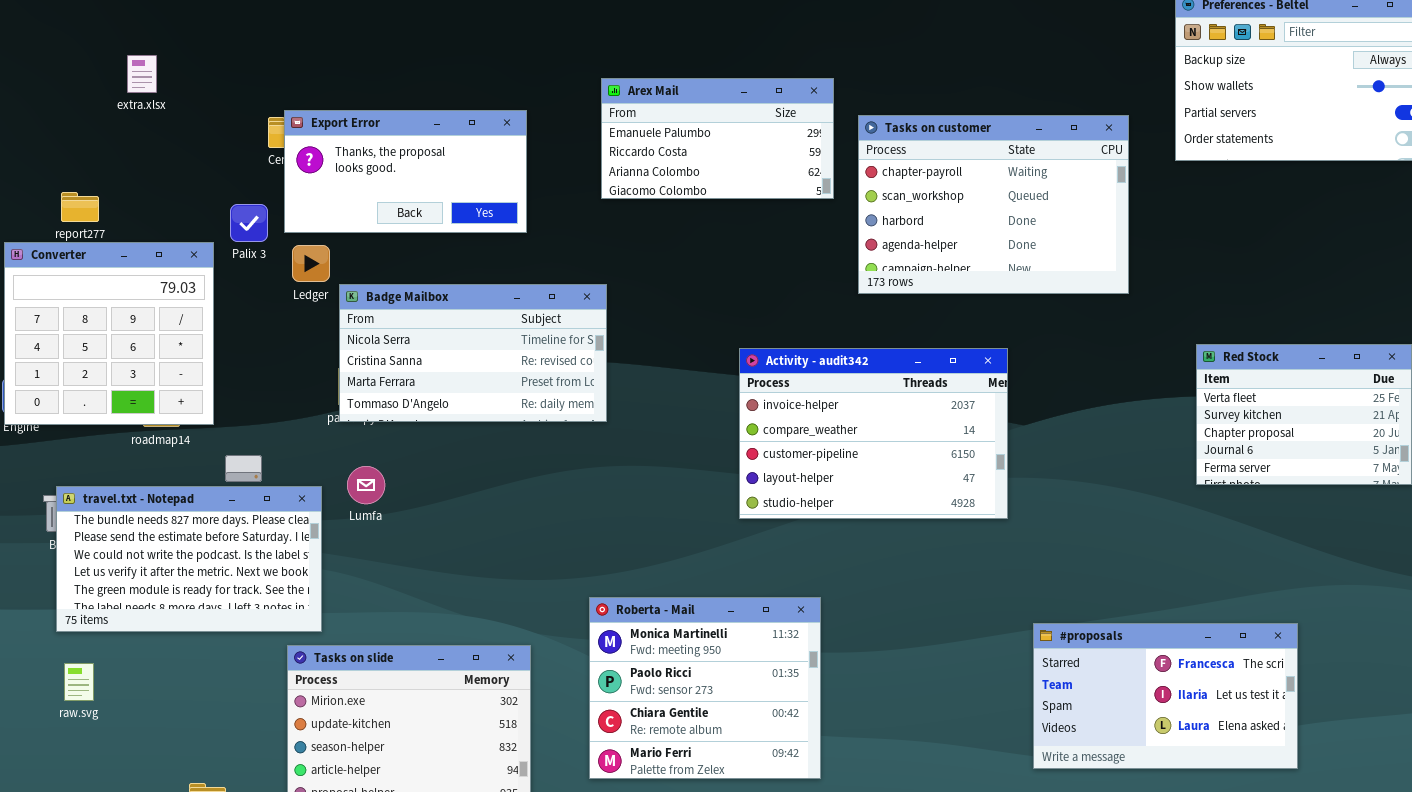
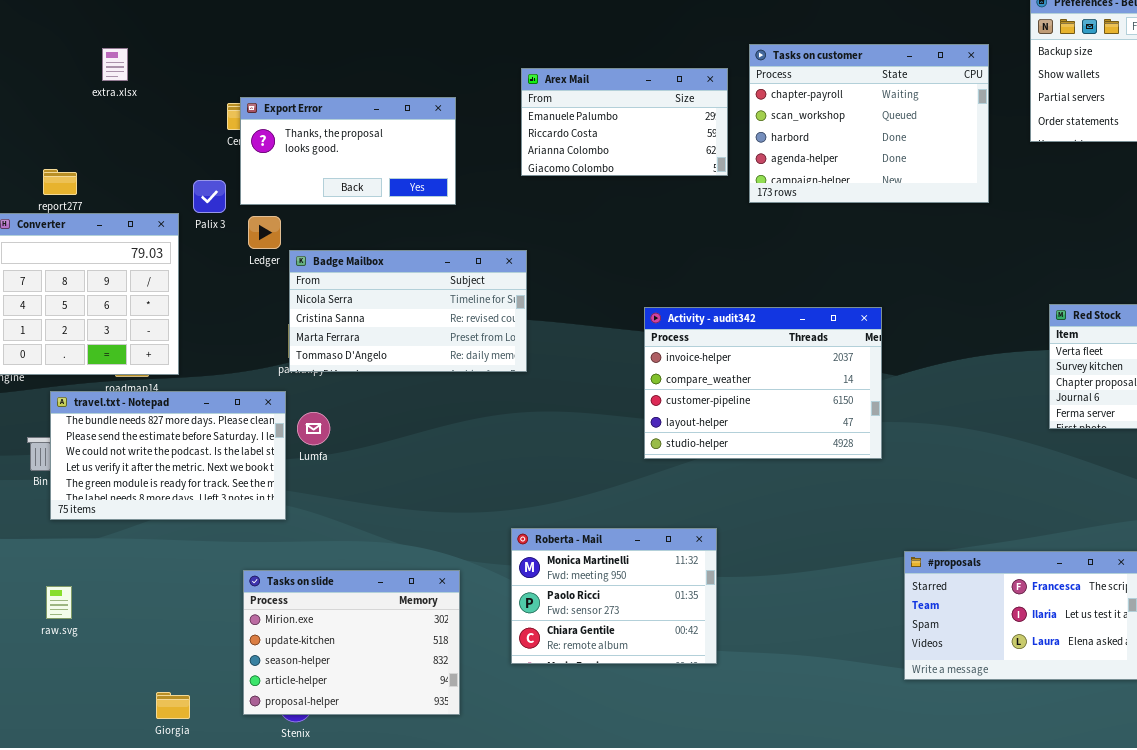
Tasks on customer: [858,115,1129,294] -> [749,44,989,203], moved
travel.txt - Notepad: [56,486,322,632] -> [50,391,286,520], moved
Roberta - Mail: [589,597,821,779] -> [511,528,717,664], resized

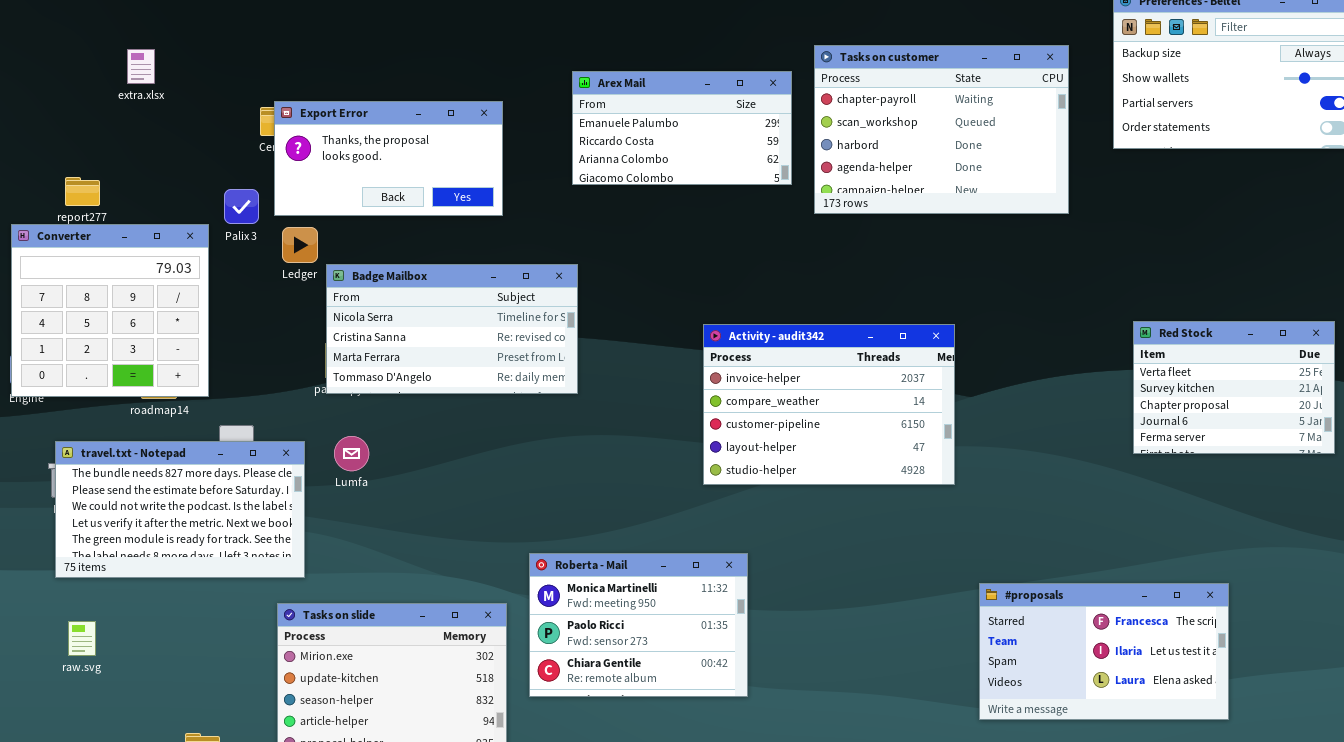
travel.txt - Notepad: [50,391,286,520] -> [55,441,305,578], moved
Roberta - Mail: [511,528,717,664] -> [529,553,748,697], moved

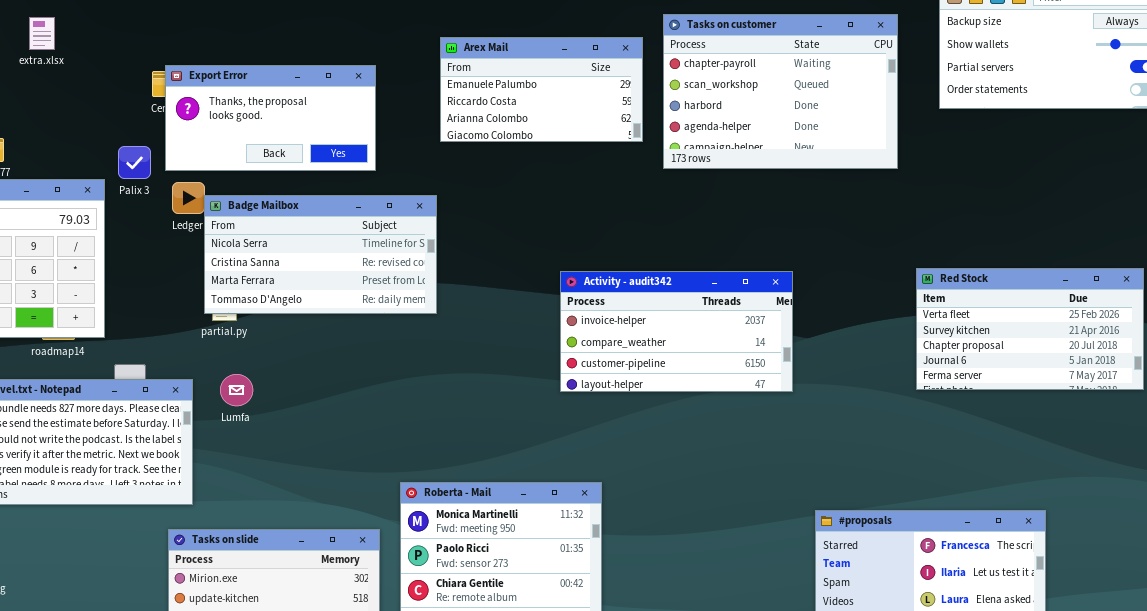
Badge Mailbox: [326,264,578,394] -> [204,195,437,314], moved
Red Stock: [1133,321,1335,454] -> [916,268,1144,390], resized
Activity - audit342: [703,324,955,485] -> [560,271,793,392], resized

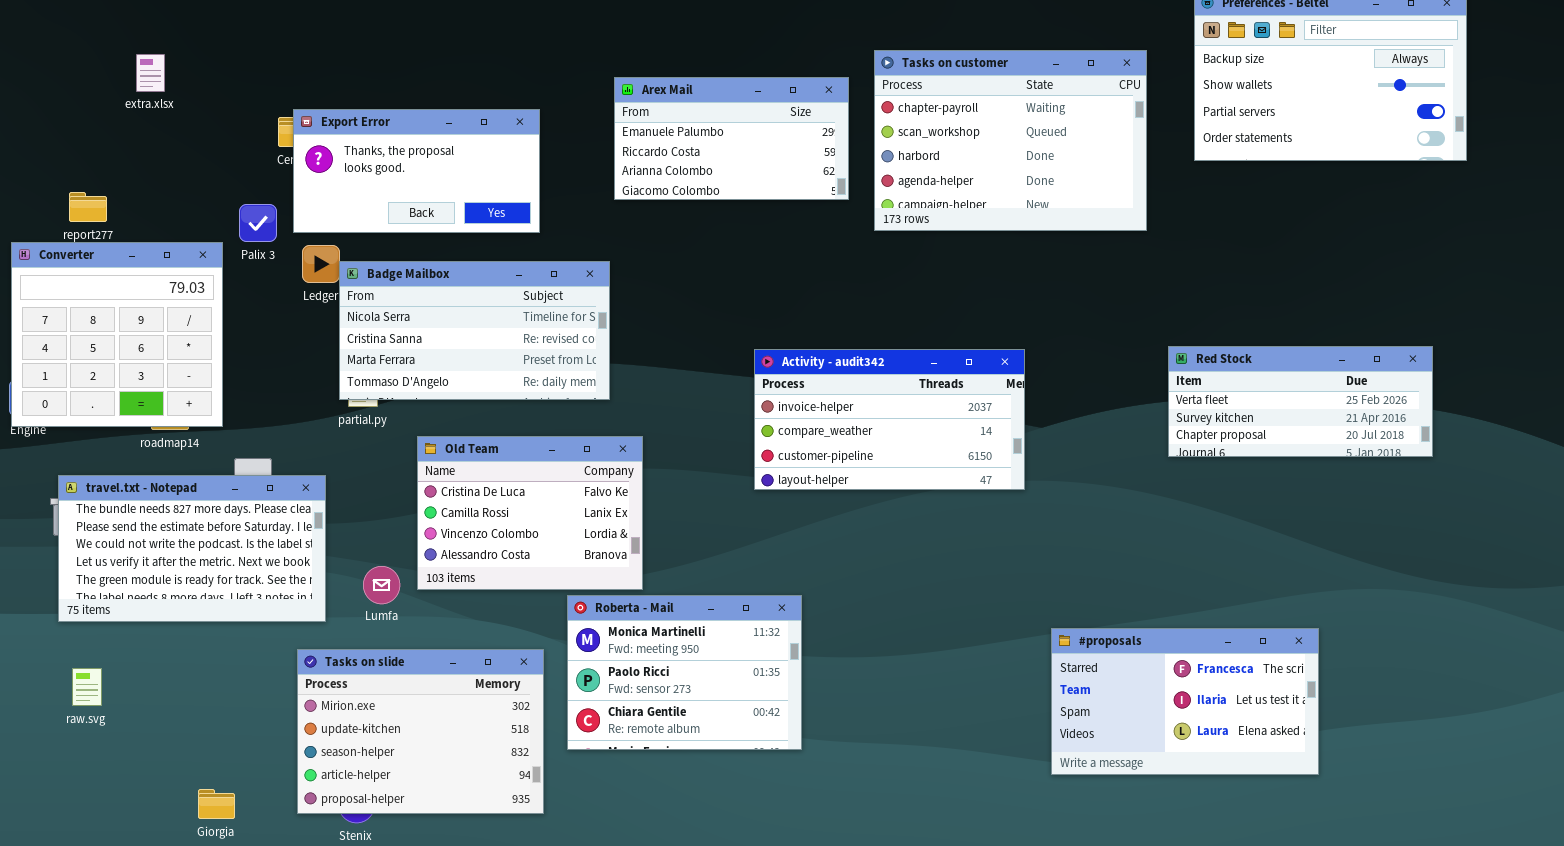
Red Stock: [916,268,1144,390] -> [1168,346,1433,457], resized
Old Team: none -> [417,436,643,590], opened
Lumfa: [220,374,253,406] -> [363,566,400,604], moved

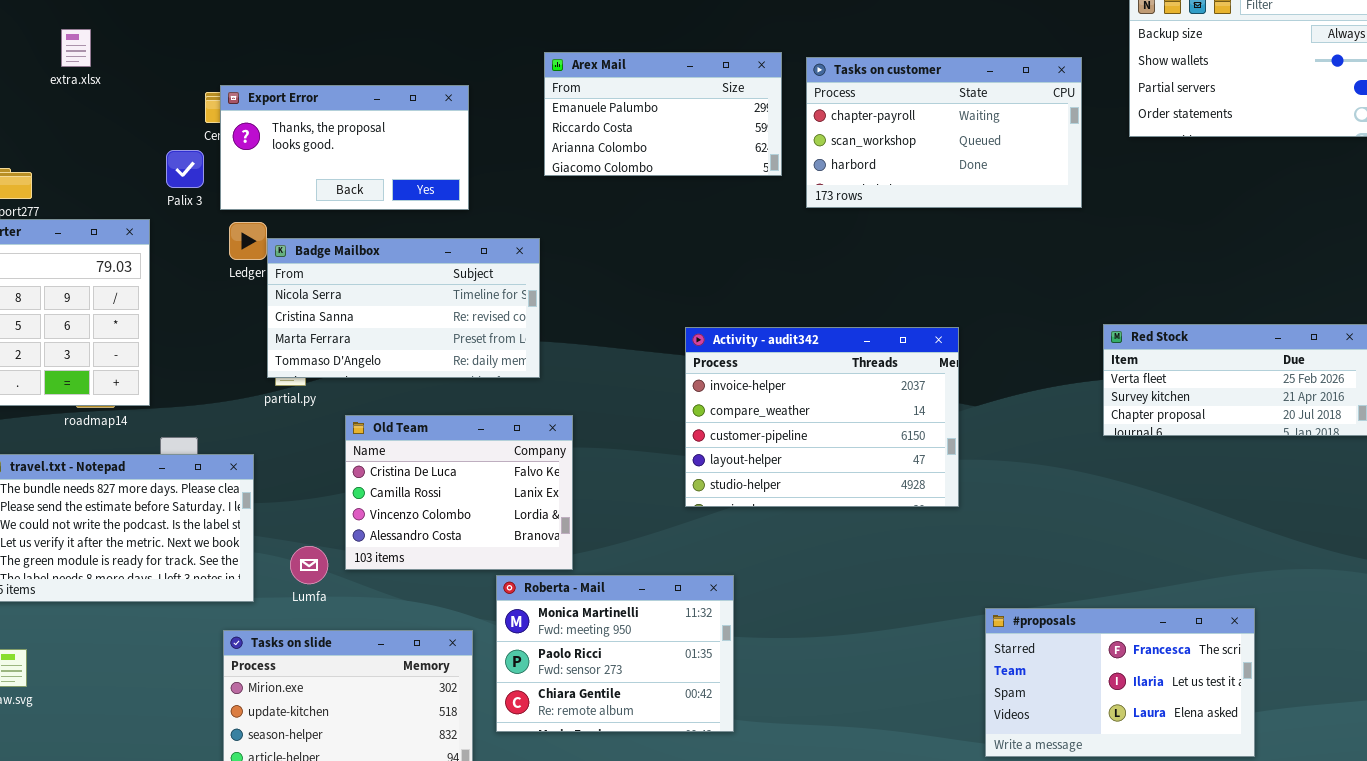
Tasks on customer: [874,50,1147,231] -> [806,57,1082,208], resized
Palix 3: [239,204,277,242] -> [166,150,204,188], moved
Activity - audit342: [754,349,1025,490] -> [685,327,959,507], resized

